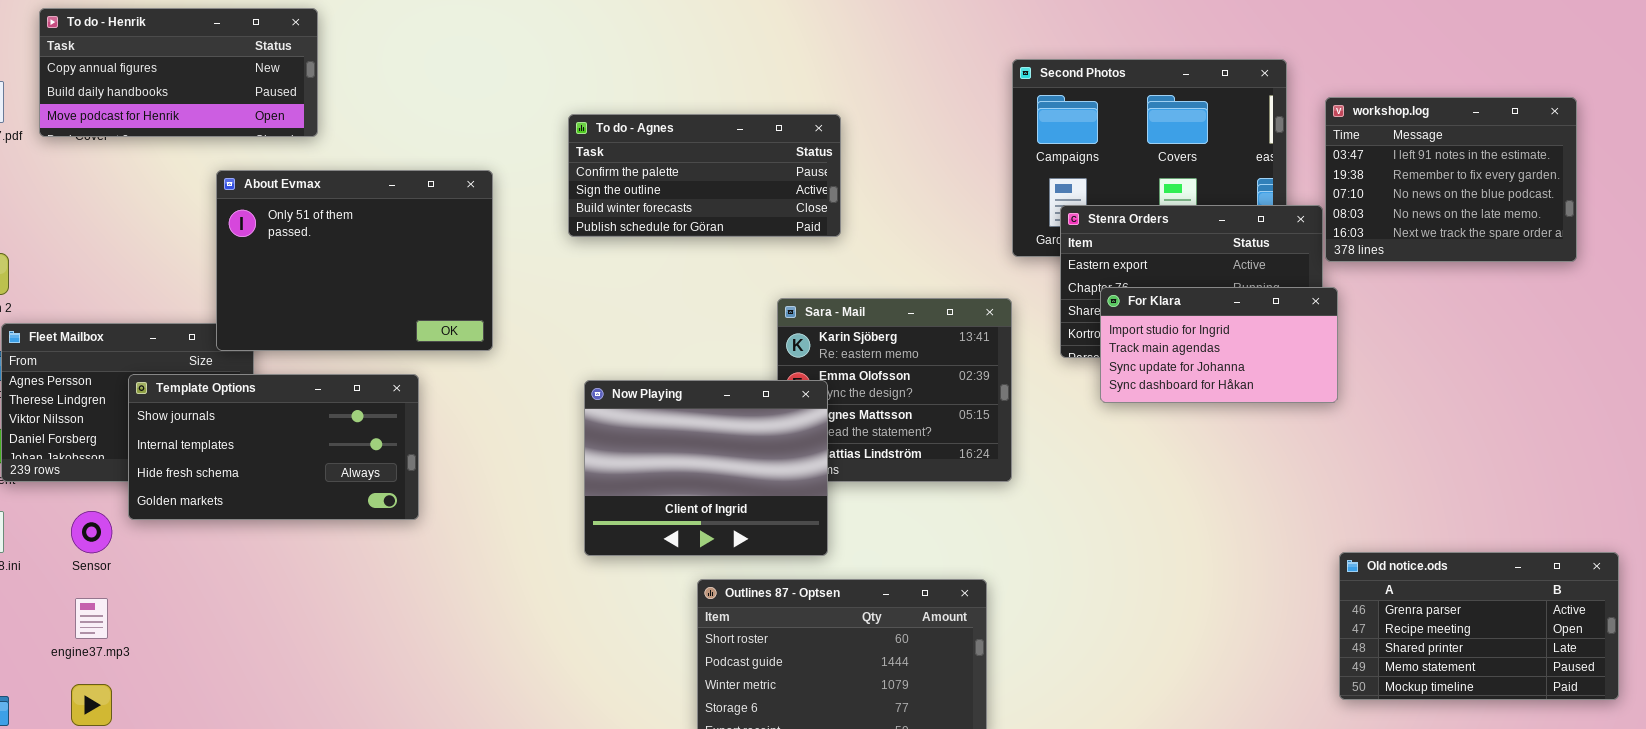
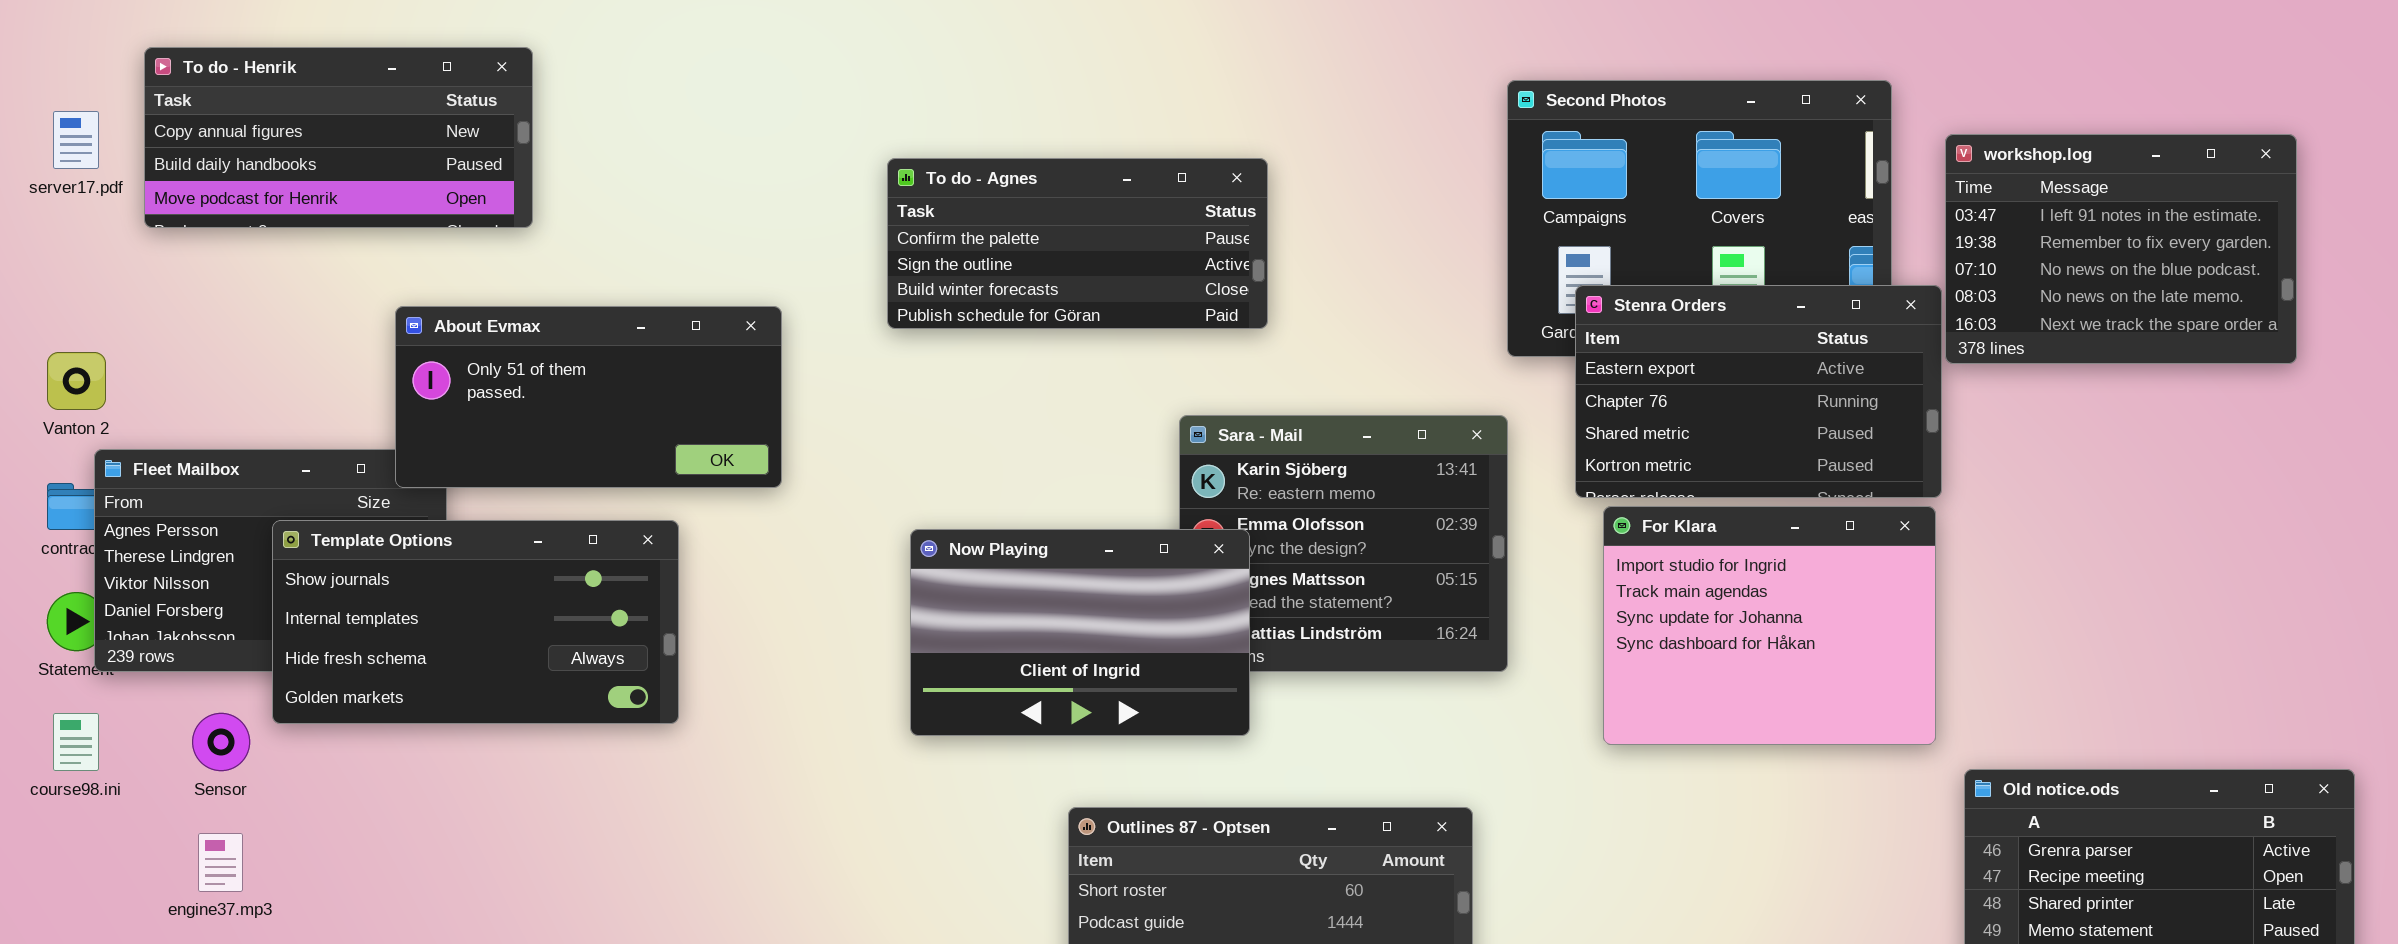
To do - Henrik: [39,8,318,137] -> [144,47,533,228], moved
About Evmax: [216,170,493,351] -> [395,306,782,488], resized
For Klara: [1100,287,1338,403] -> [1603,506,1936,745], moved, resized
Now Playing: [584,380,828,556] -> [910,529,1250,736], resized

